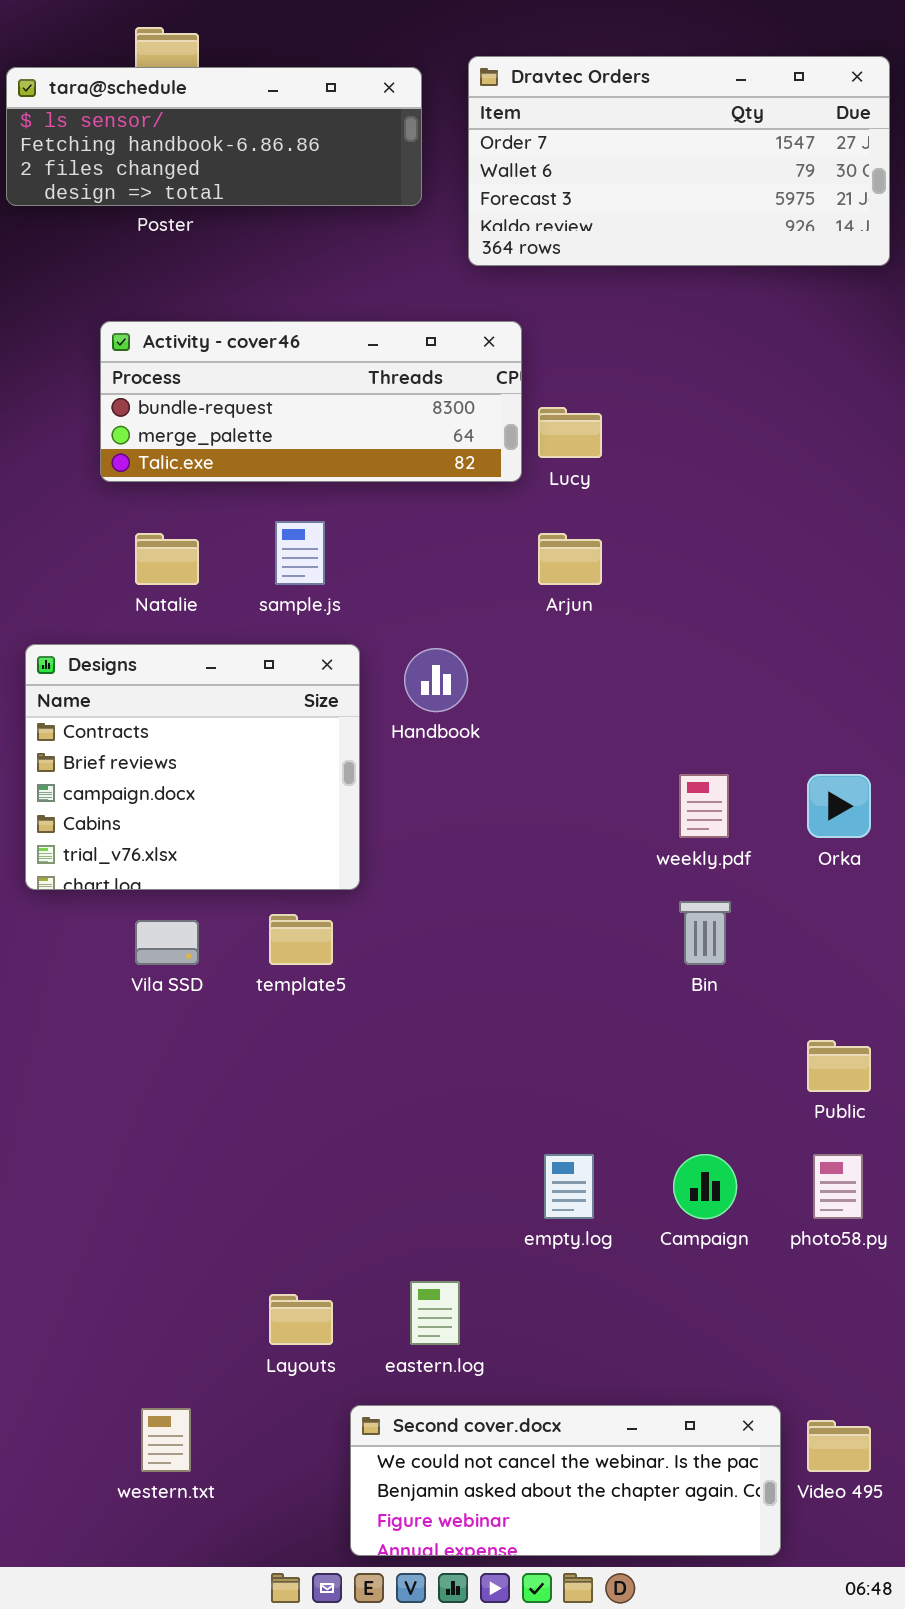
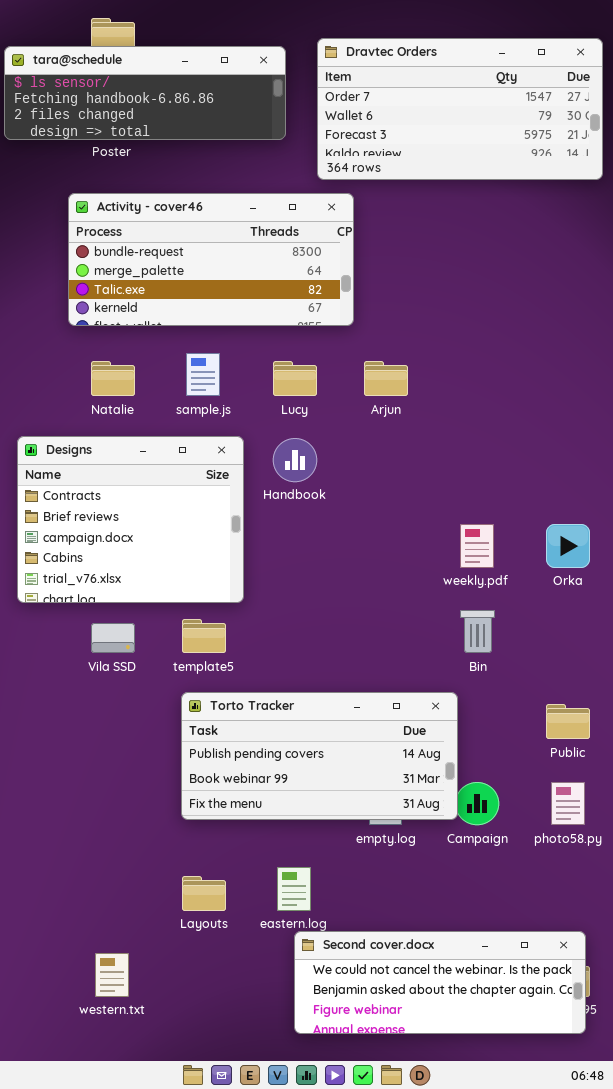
Activity - cover46: [100,321,522,482] -> [68,193,354,326], resized
Lucy: [538,407,602,458] -> [273,361,317,396], moved
Torto Tracker: none -> [181,692,458,820], opened
Second cover.docx: [350,1405,781,1556] -> [294,931,586,1034], moved

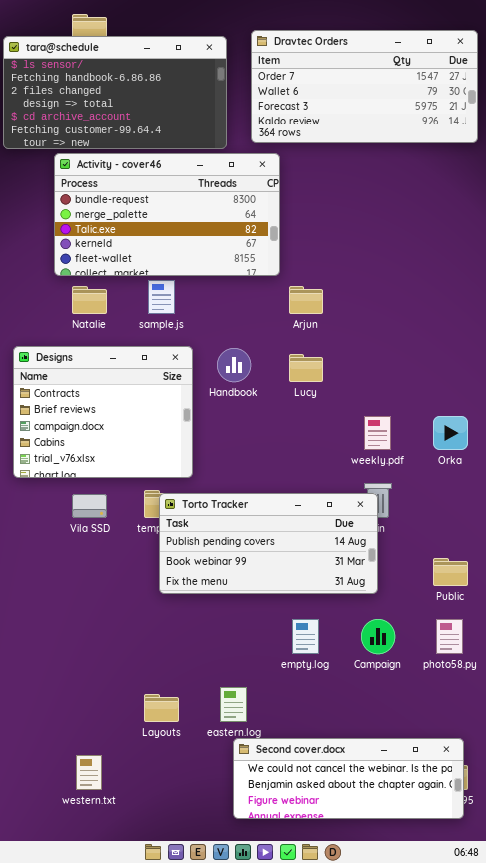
tara@schedule: [4,46,286,140] -> [3,36,227,149], resized
Activity - cover46: [68,193,354,326] -> [54,153,280,276], resized
Lucy: [273,361,317,396] -> [289,354,323,382], moved
Torto Tracker: [181,692,458,820] -> [159,493,378,594], moved

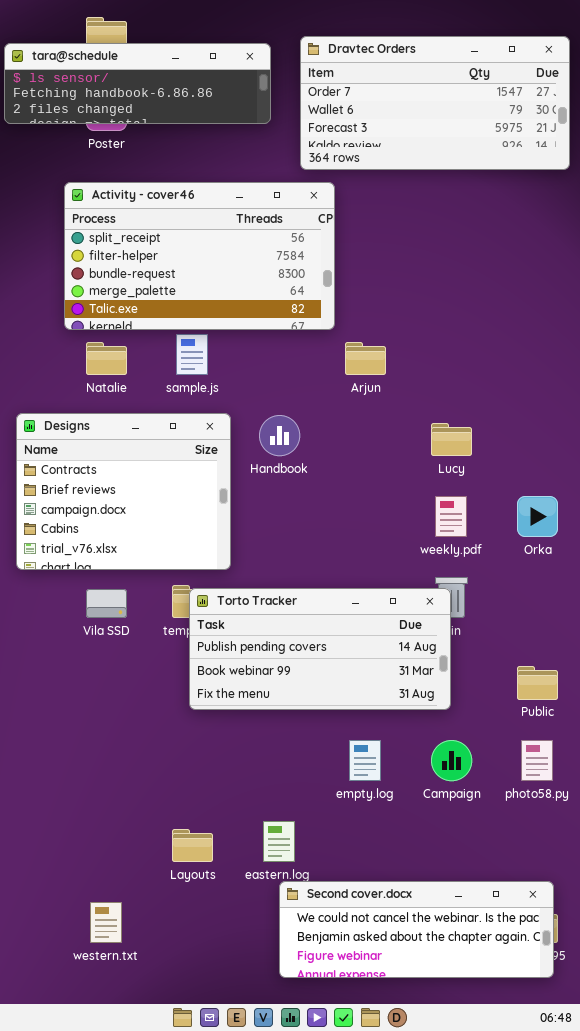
tara@schedule: [3,36,227,149] -> [4,43,271,124], resized
Activity - cover46: [54,153,280,276] -> [64,182,335,330], scrolled up 2 rows
Lucy: [289,354,323,382] -> [431,423,472,456], moved

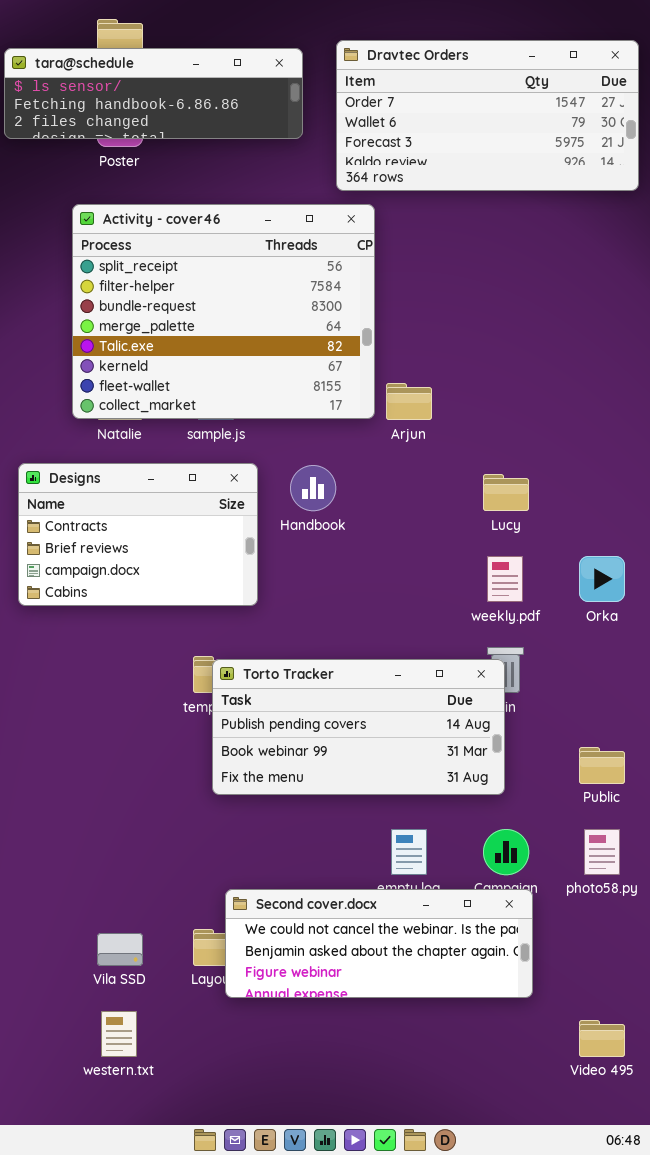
Activity - cover46: [64,182,335,330] -> [72,204,375,419], resized
Designs: [16,413,231,570] -> [18,463,258,606], resized
Vila SSD: [86,589,127,618] -> [97,933,143,966], moved
Second cover.docx: [279,881,554,978] -> [225,889,533,998], moved

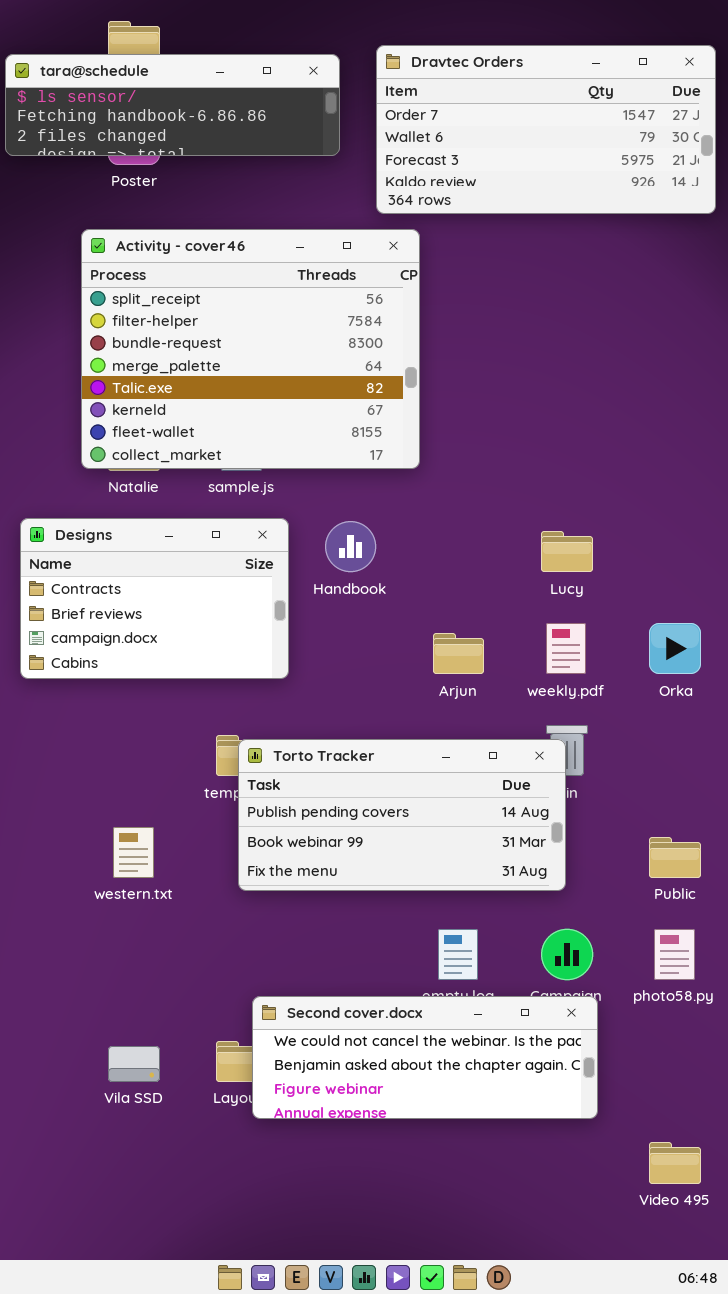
Arjun: [386,383,432,420] -> [433,633,484,674], moved
western.txt: [101,1011,137,1057] -> [113,827,154,878], moved

